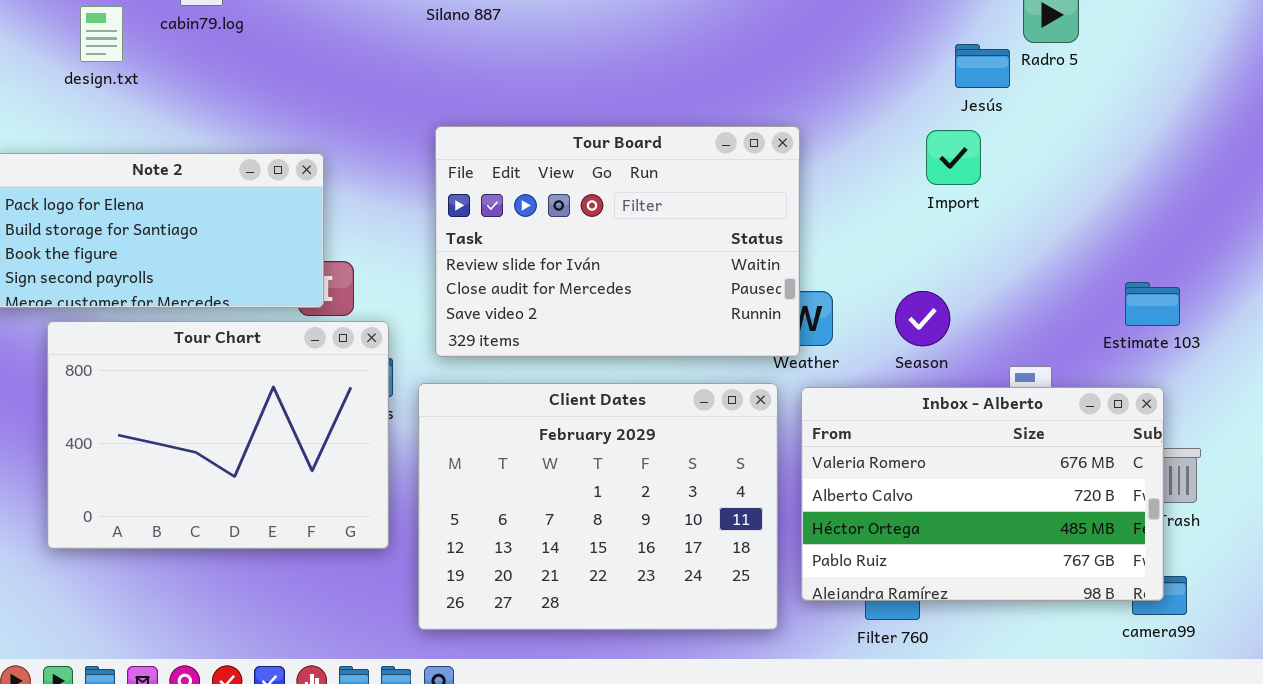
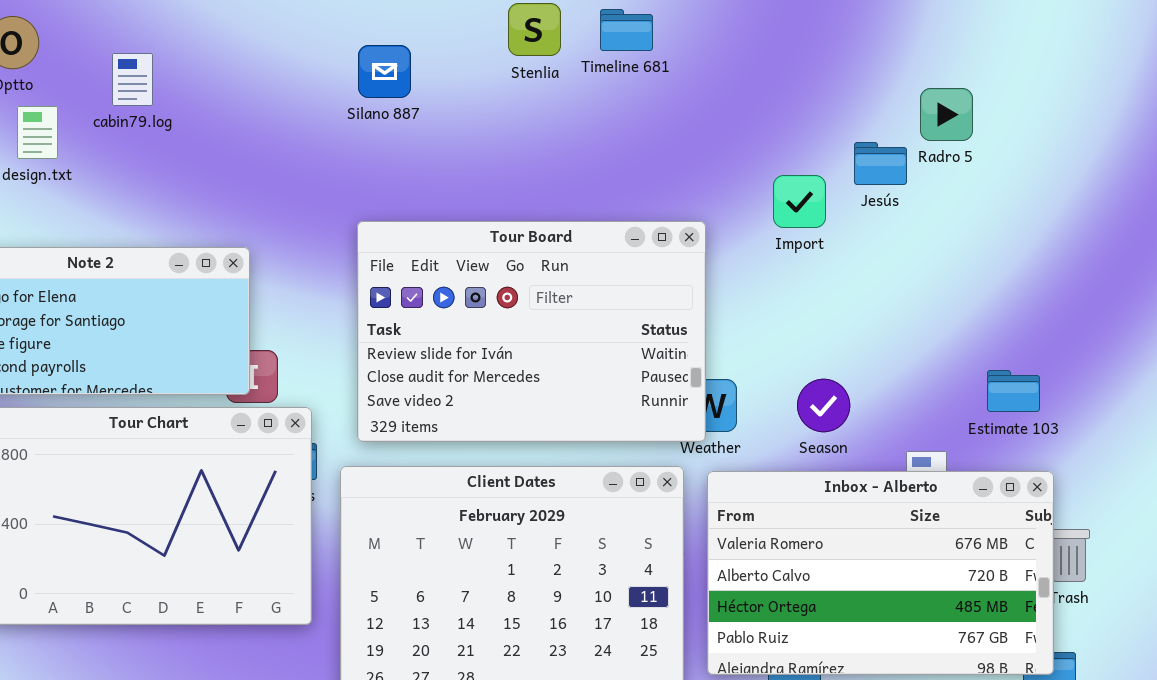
Import: [926,130,981,185] -> [773,175,826,228], moved
Estimate 103: [1125,282,1180,326] -> [987,370,1040,412], moved

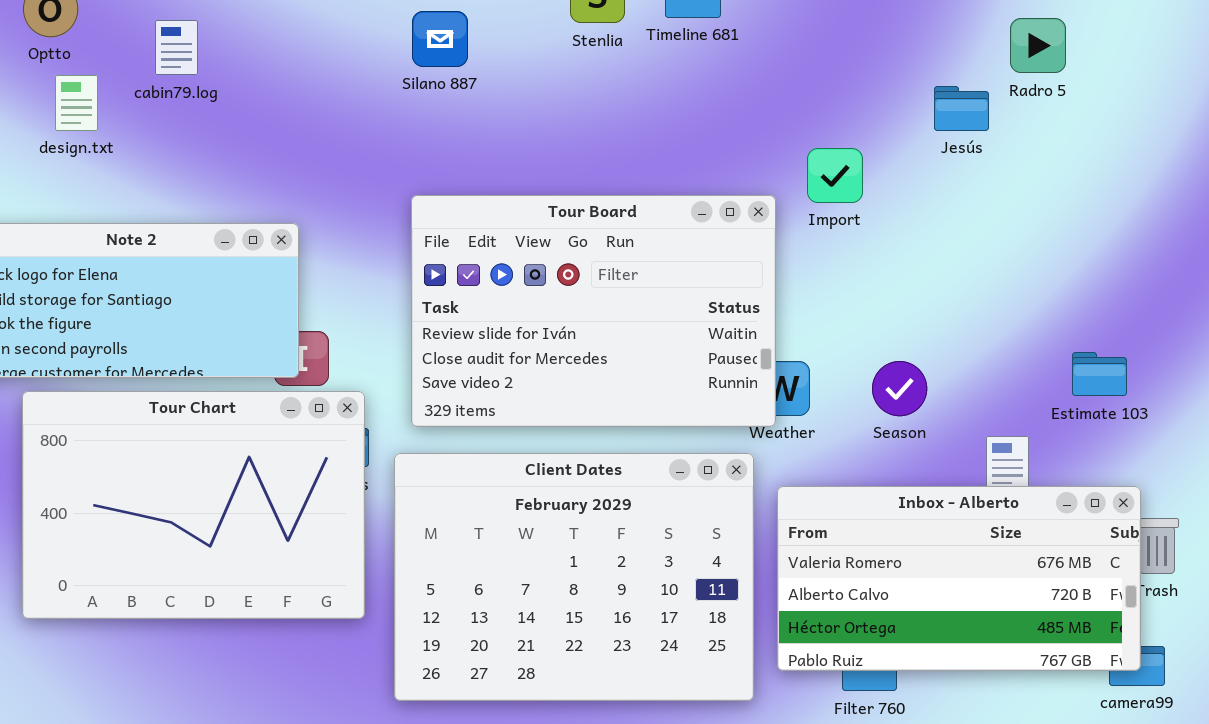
Radro 5: [920,88,973,141] -> [1010,18,1066,73], moved
Jesús: [854,142,907,185] -> [934,86,989,131], moved
Import: [773,175,826,228] -> [807,148,863,203], moved
Inbox - Alberto: [707,471,1054,675] -> [777,486,1141,671], resized

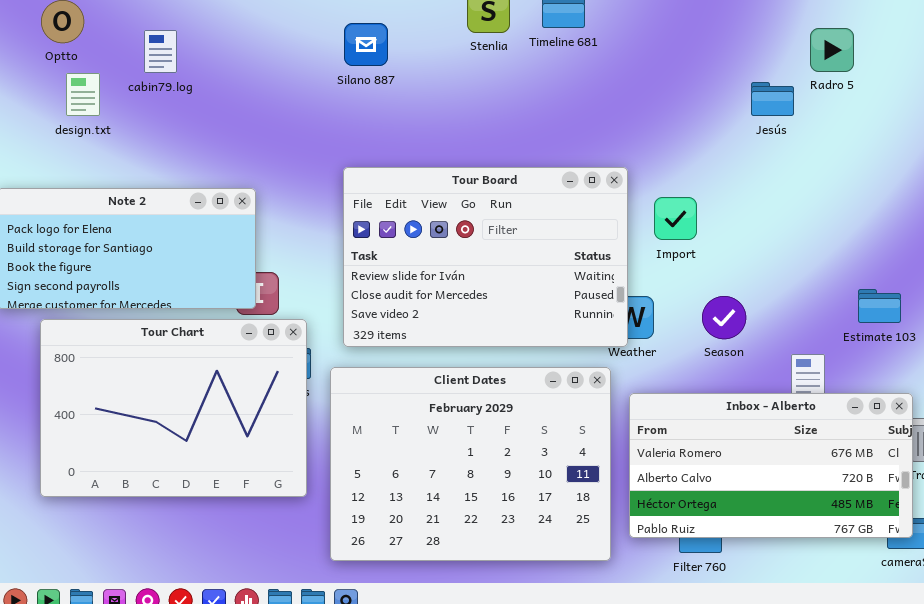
Import: [807,148,863,203] -> [654,197,697,240], moved

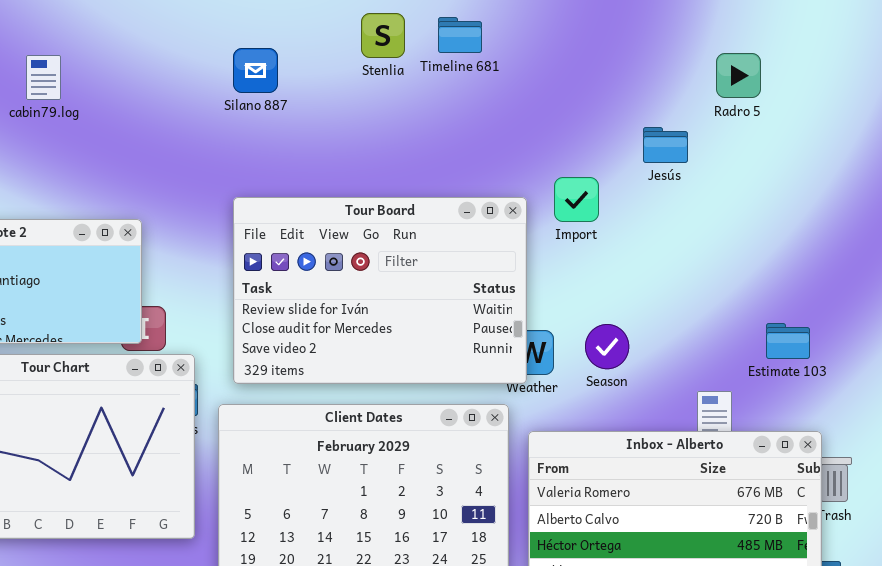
Jesús: [751,82,794,116] -> [643,127,688,163], moved
Import: [654,197,697,240] -> [554,177,599,222], moved
Season: [702,296,746,339] -> [585,324,629,369], moved

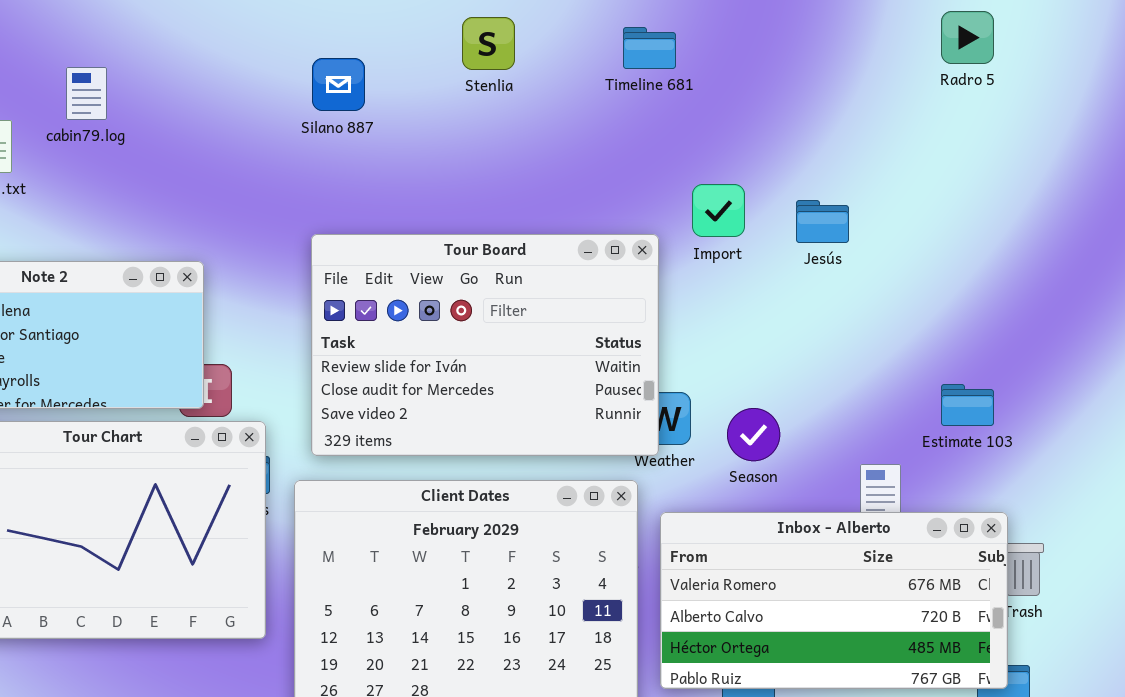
Timeline 681: [438,17,482,53] -> [623,27,676,69], moved
Radro 5: [716,53,761,98] -> [941,11,994,64], moved
Jesús: [643,127,688,163] -> [796,200,849,243], moved
Import: [554,177,599,222] -> [692,184,745,237], moved
Season: [585,324,629,369] -> [727,408,780,461], moved

